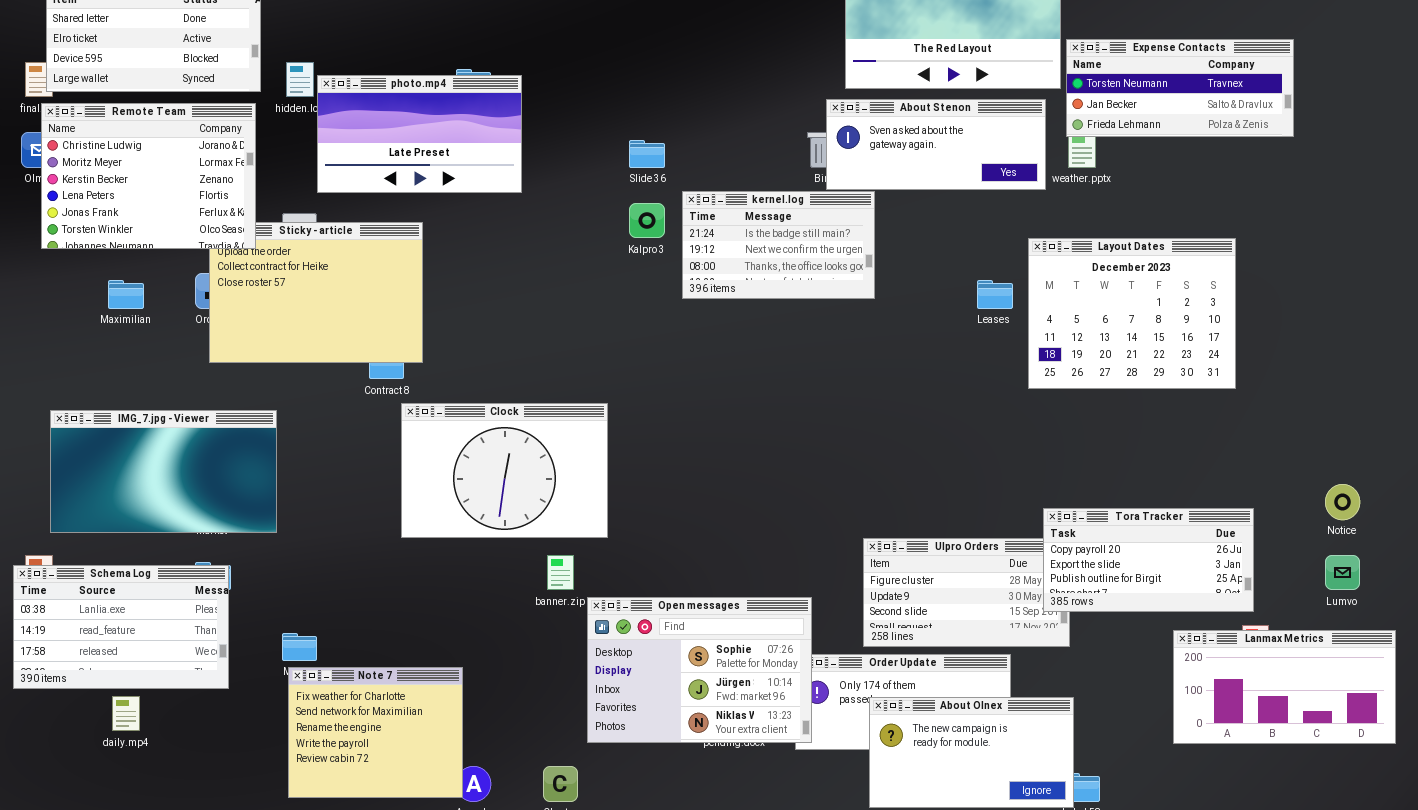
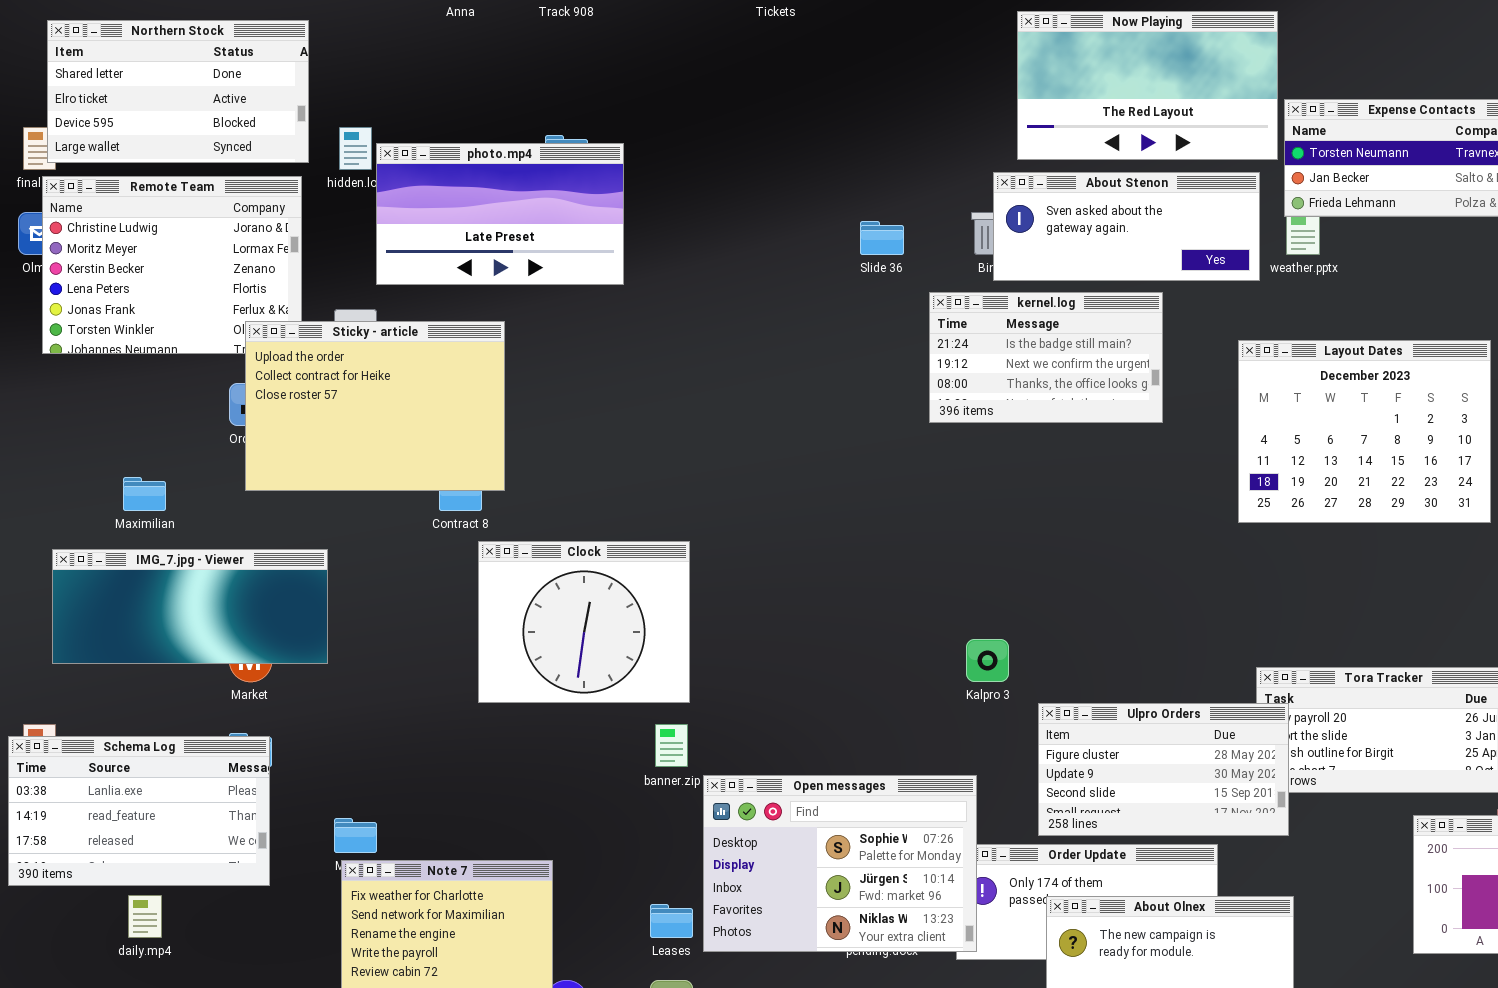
Slide 36: [629,140,665,168] -> [860,221,904,255], moved
kernel.log: [682,191,875,299] -> [929,292,1163,423], moved
Kalpro 3: [629,203,665,238] -> [966,639,1009,682], moved
Sticky - article: [209,222,423,363] -> [245,321,505,491], raised
Maximilian: [108,280,144,309] -> [123,477,166,511], moved
Leases: [977,280,1013,309] -> [650,904,693,938], moved
Clock: [401,403,608,538] -> [478,541,690,703], resized
IMG_7.jpg - Viewer: [50,410,277,533] -> [52,549,328,664], resized
Ulpro Orders: [863,538,1070,647] -> [1038,703,1289,836], raised

